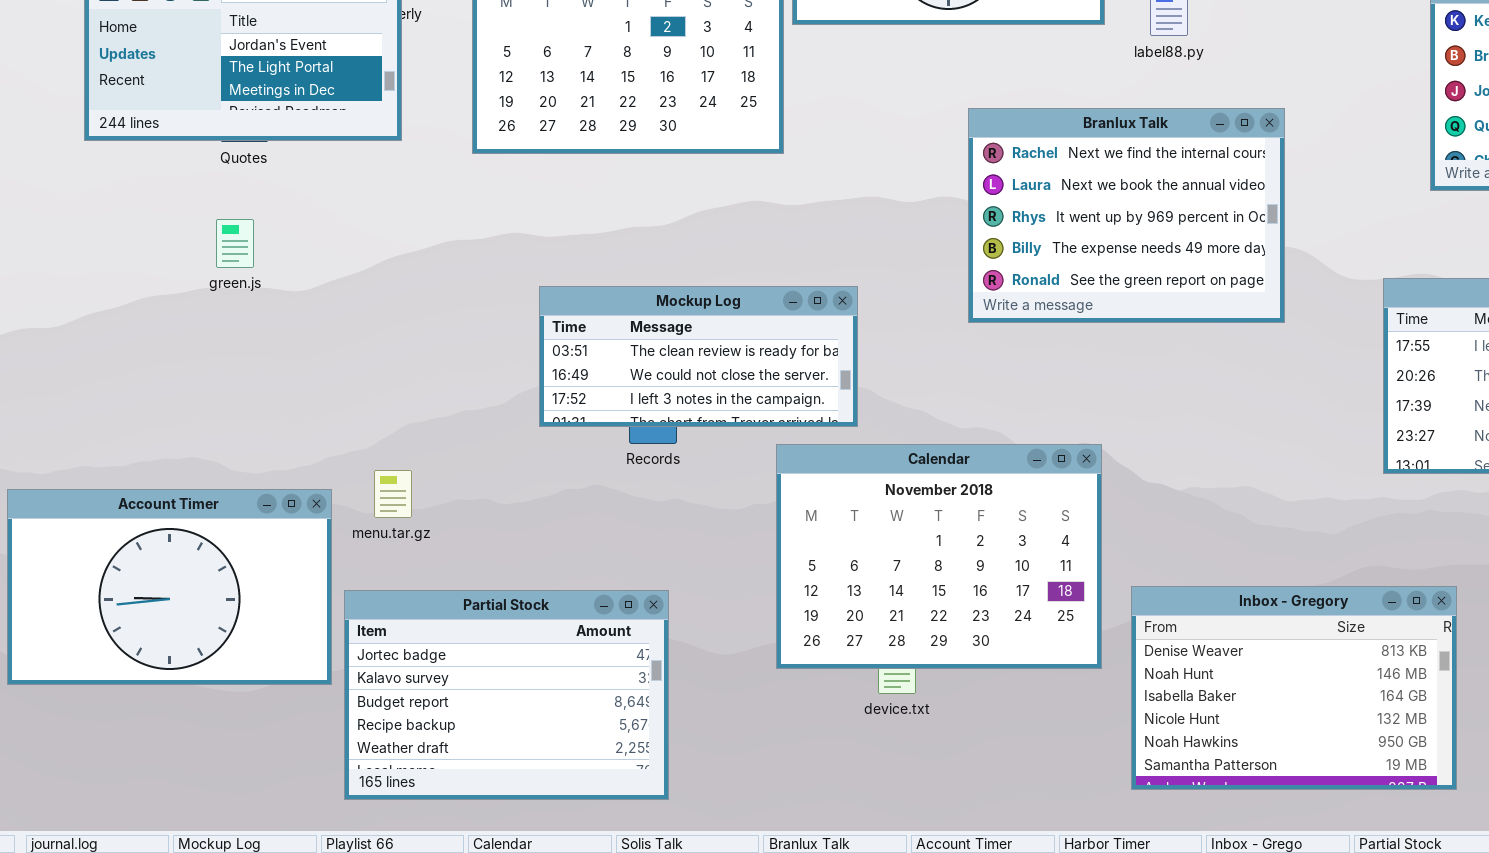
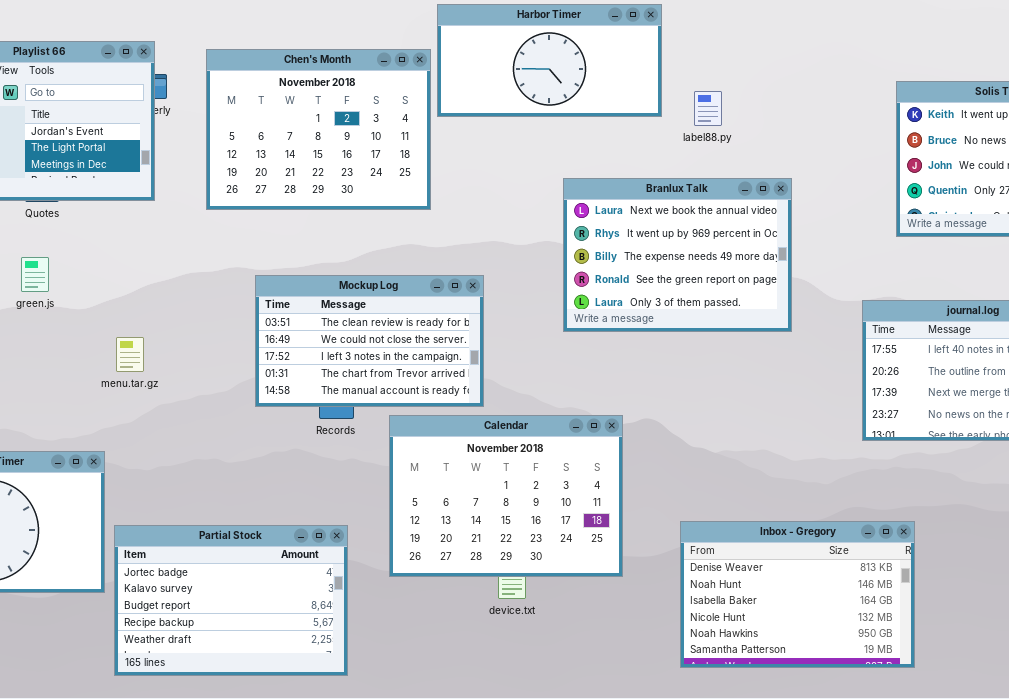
Branlux Talk: [968,108,1285,323] -> [563,178,792,332], scrolled down 1 row
Mockup Log: [539,286,858,427] -> [255,275,484,407], resized
Calendar: [776,444,1102,669] -> [389,415,623,577], moved
menu.tar.gz: [374,470,412,518] -> [116,337,144,372], moved

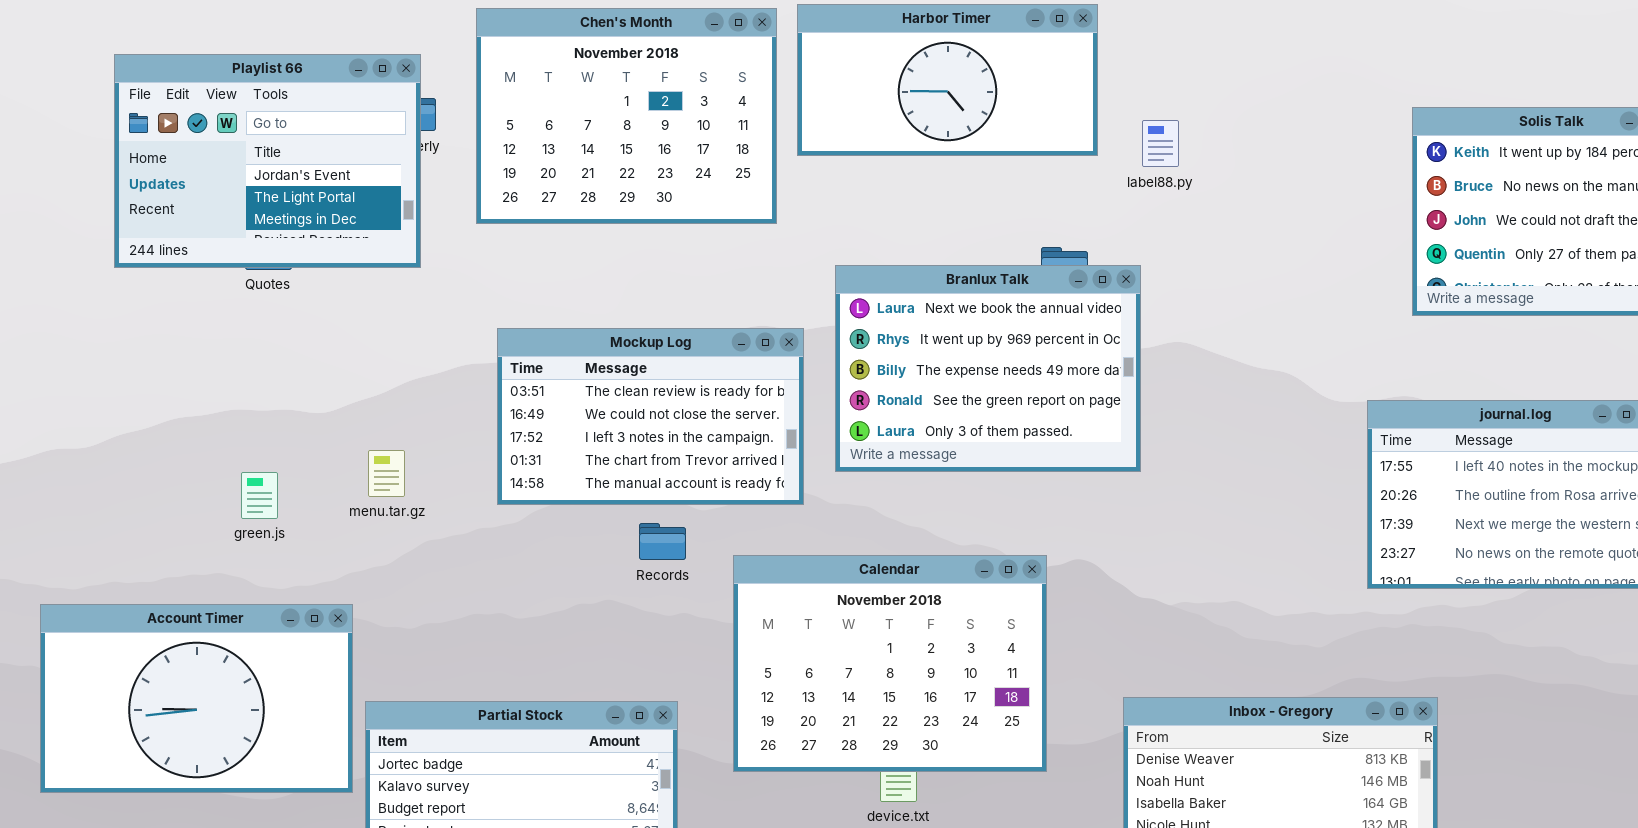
Chen's Month: [206,49,431,210] -> [476,8,777,224], moved
Branlux Talk: [563,178,792,332] -> [835,265,1141,472], moved
green.js: [21,257,49,292] -> [241,472,278,519], moved
Mockup Log: [255,275,484,407] -> [497,328,804,505], moved

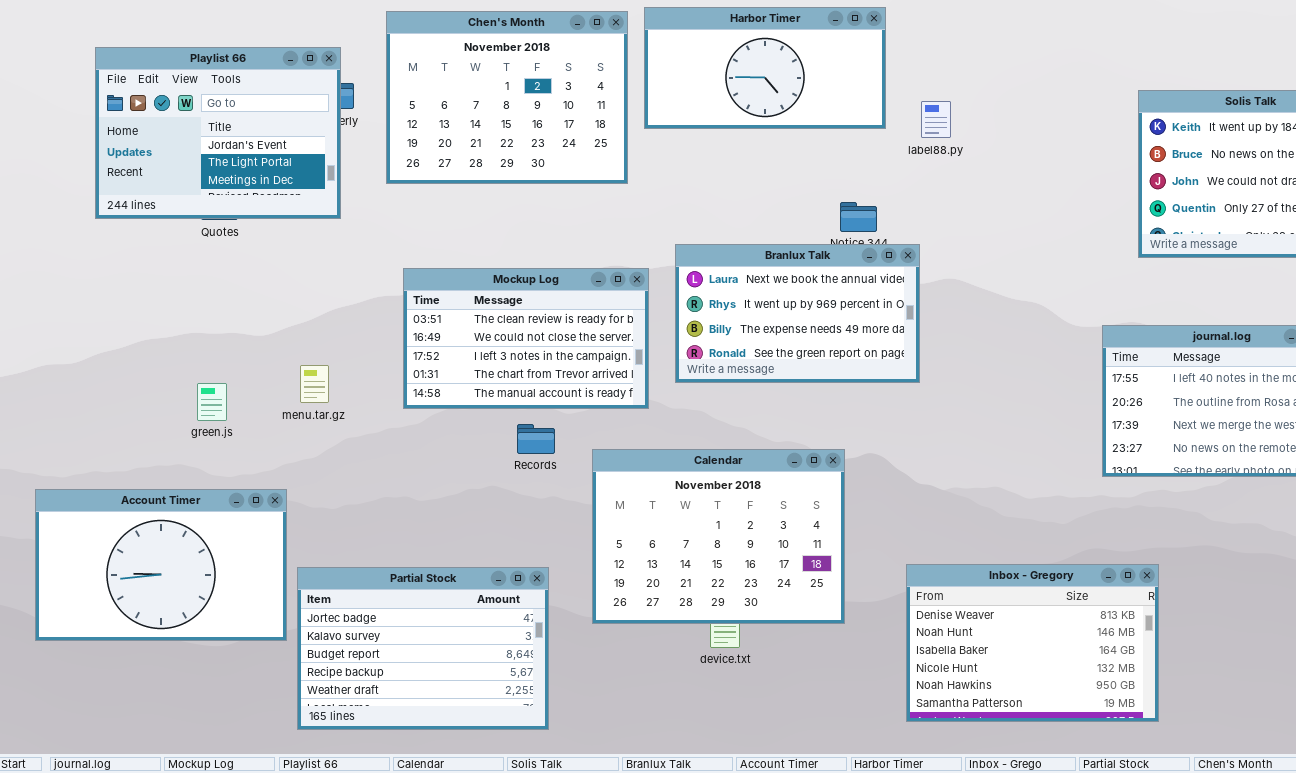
Branlux Talk: [835,265,1141,472] -> [675,244,920,383], resized

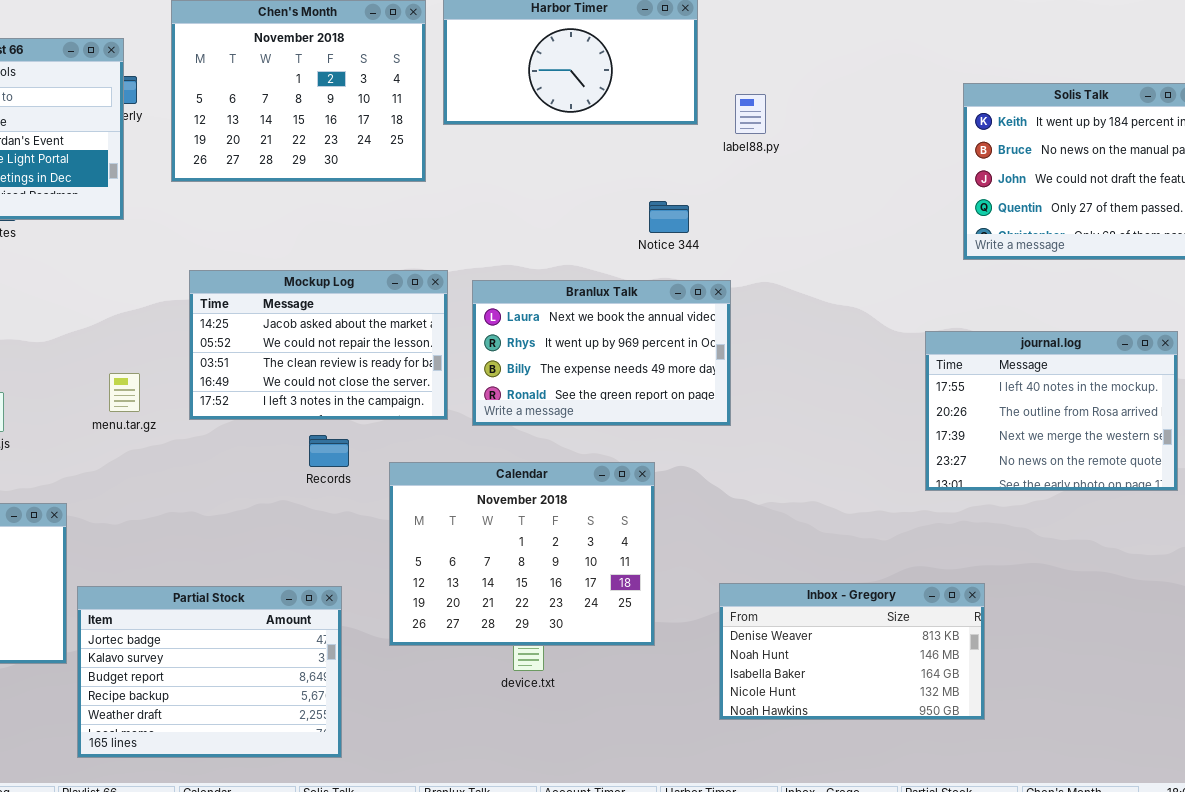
Branlux Talk: [675,244,920,383] -> [472,280,731,426], moved
Mockup Log: [403,268,649,409] -> [189,270,448,420], scrolled up 2 rows
menu.tar.gz: [300,365,329,403] -> [109,373,140,412], moved
Inbox - Gregory: [906,564,1159,722] -> [719,583,985,720], resized

